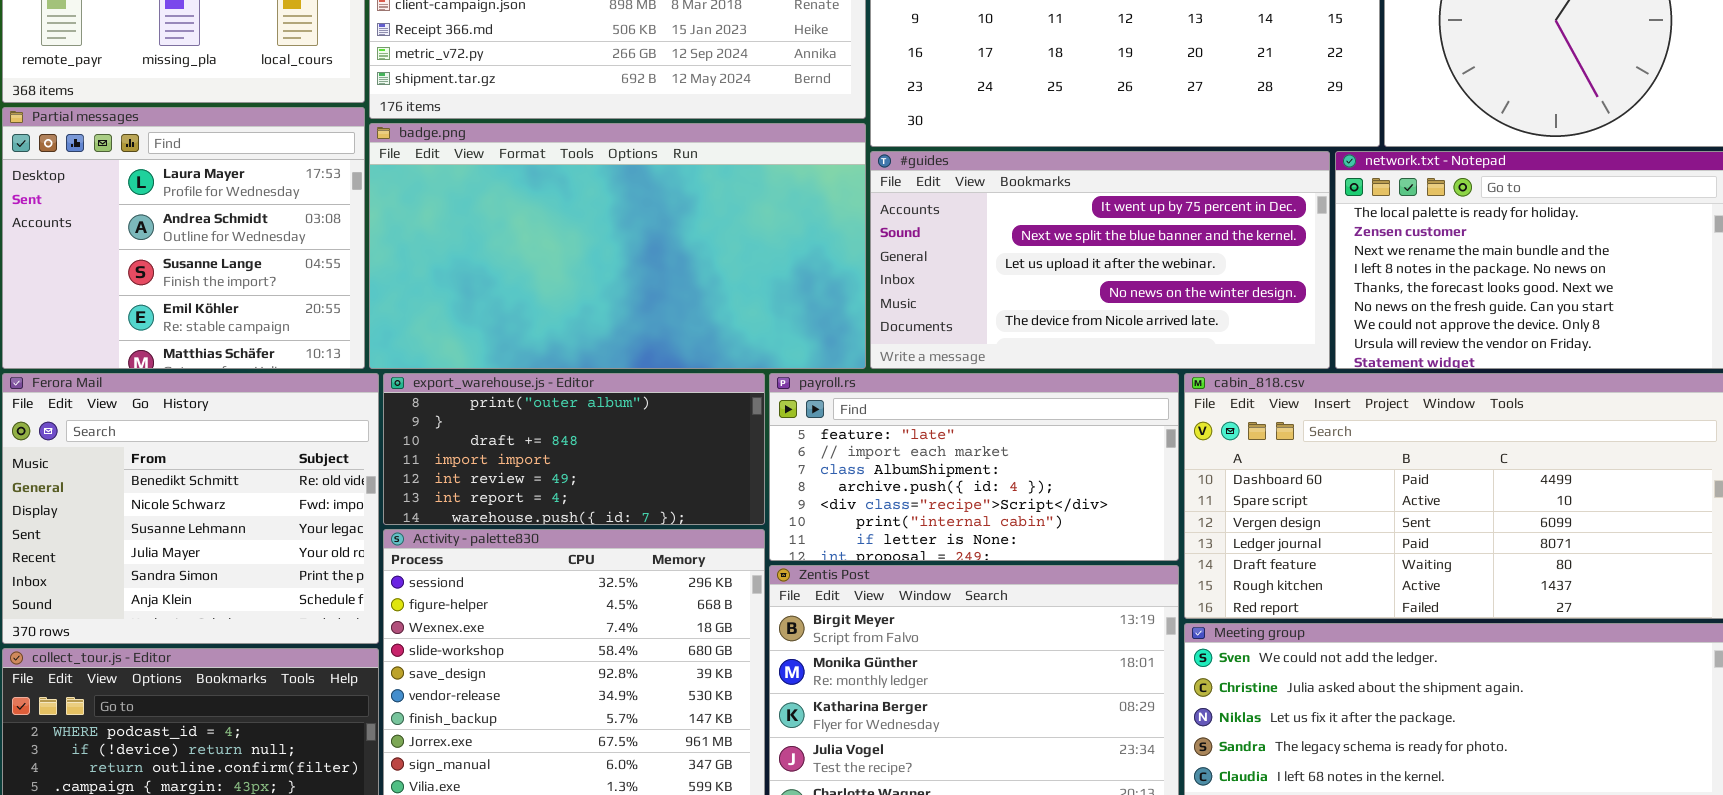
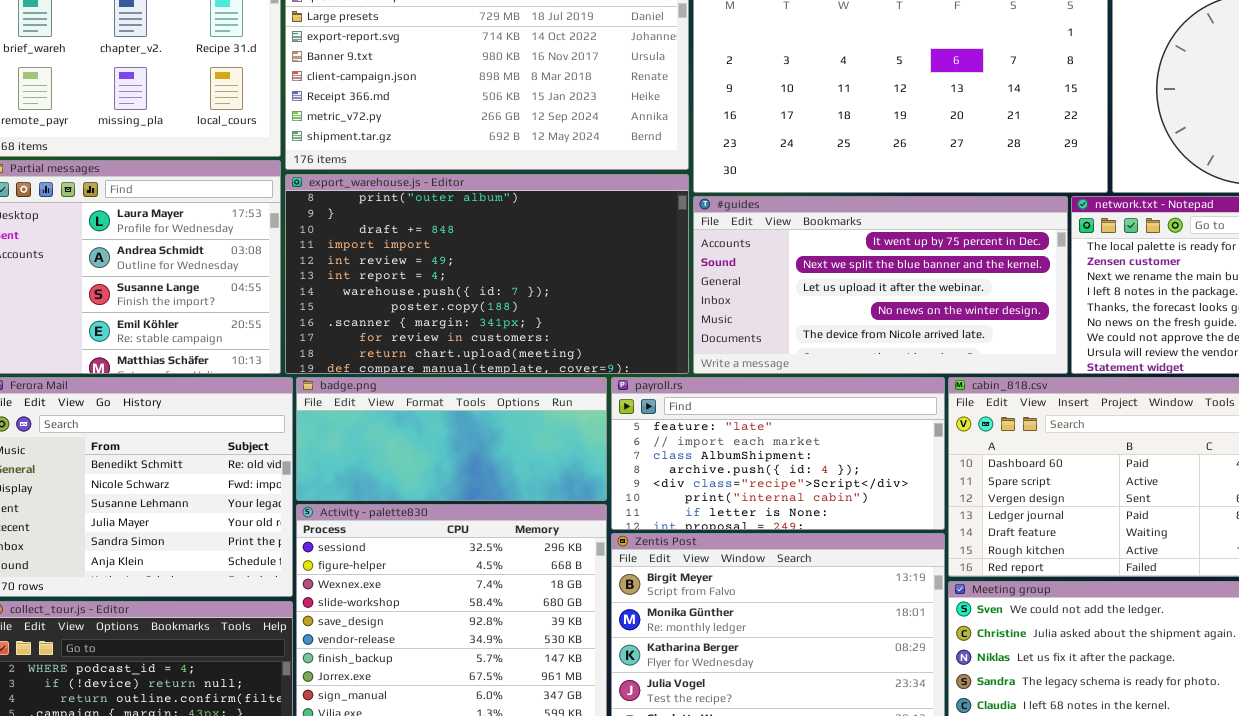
badge.png: [369,123,866,369] -> [296,377,607,501], moved, resized
export_warehouse.js - Editor: [383,373,765,525] -> [285,174,689,374], moved, resized

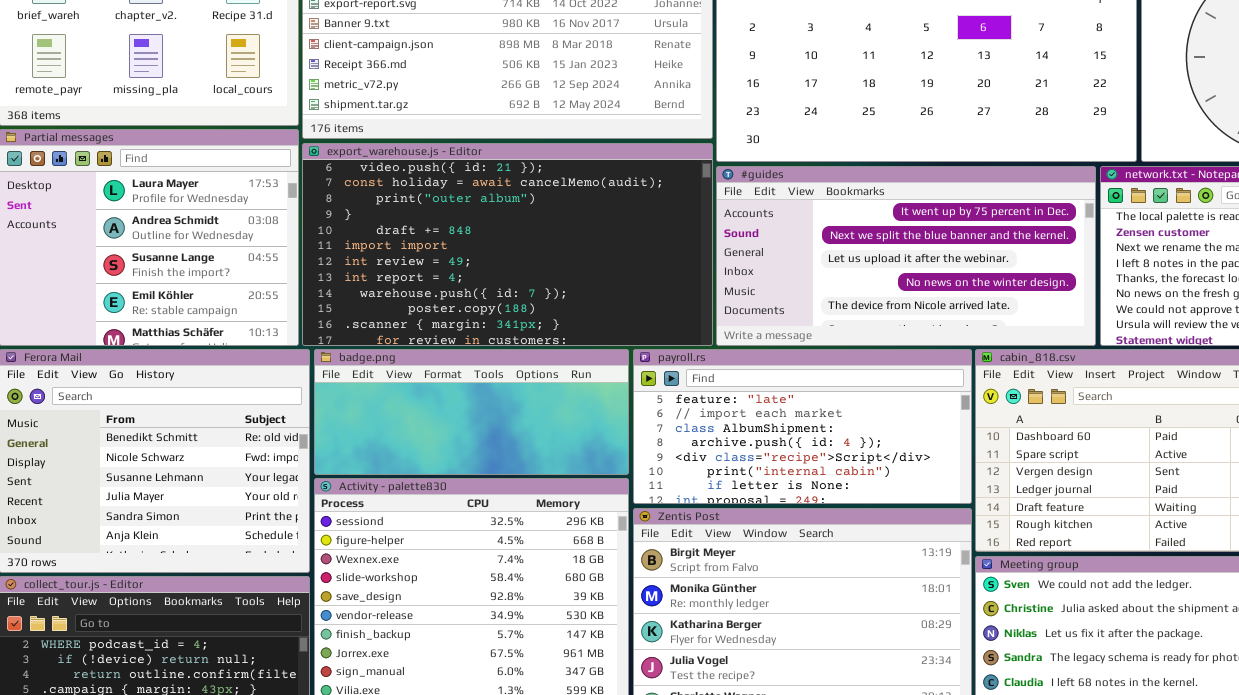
export_warehouse.js - Editor: [285,174,689,374] -> [302,143,713,346], scrolled up 2 rows

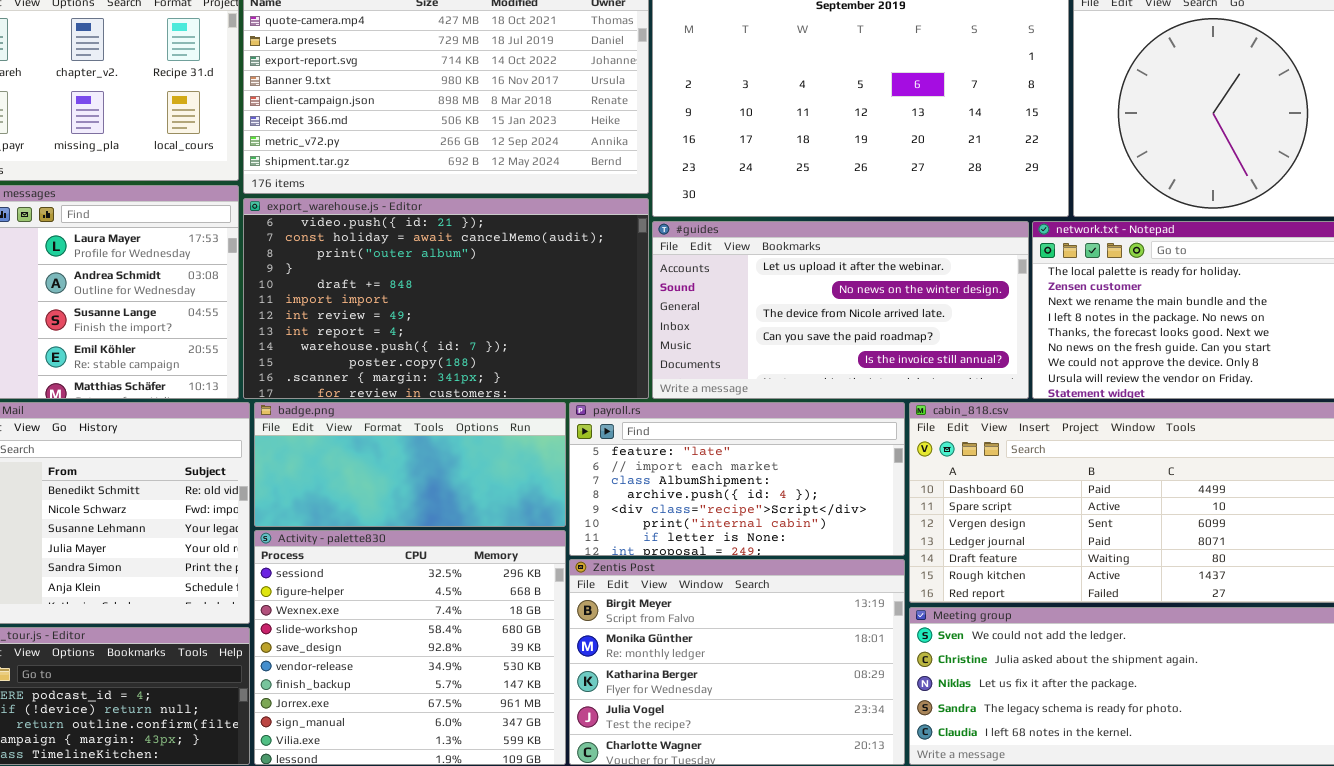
#guides: [716,166,1096,346] -> [652,221,1029,399], scrolled down 2 rows

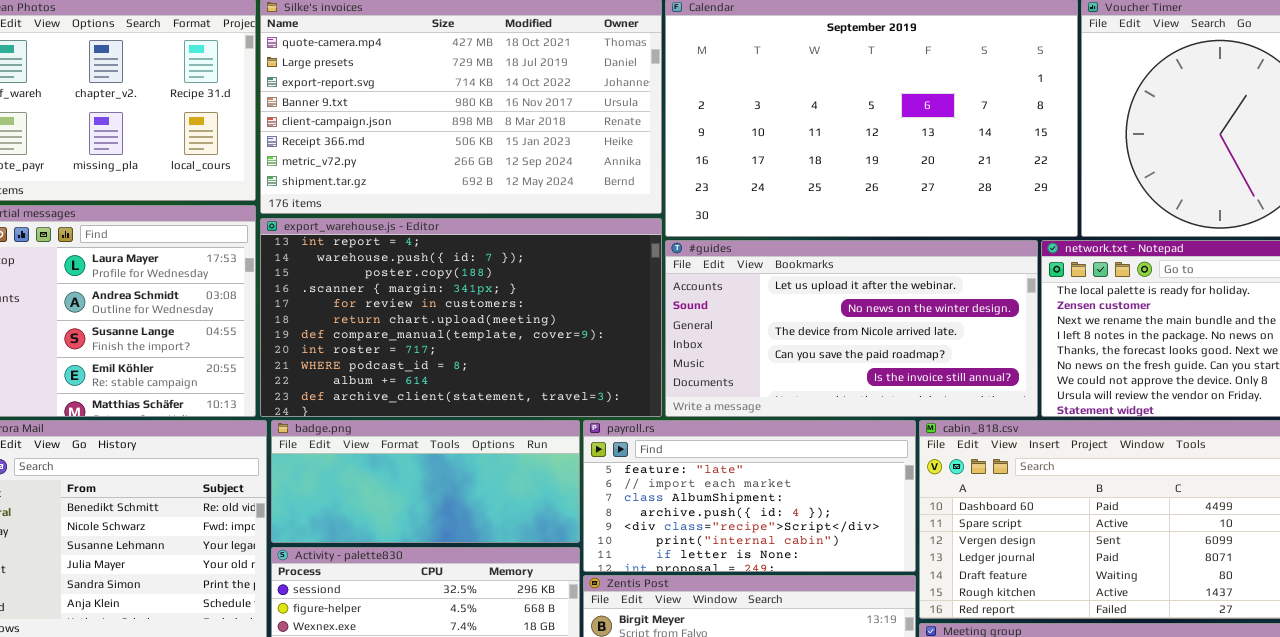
export_warehouse.js - Editor: [243,198,649,399] -> [260,218,662,417], scrolled down 7 rows

